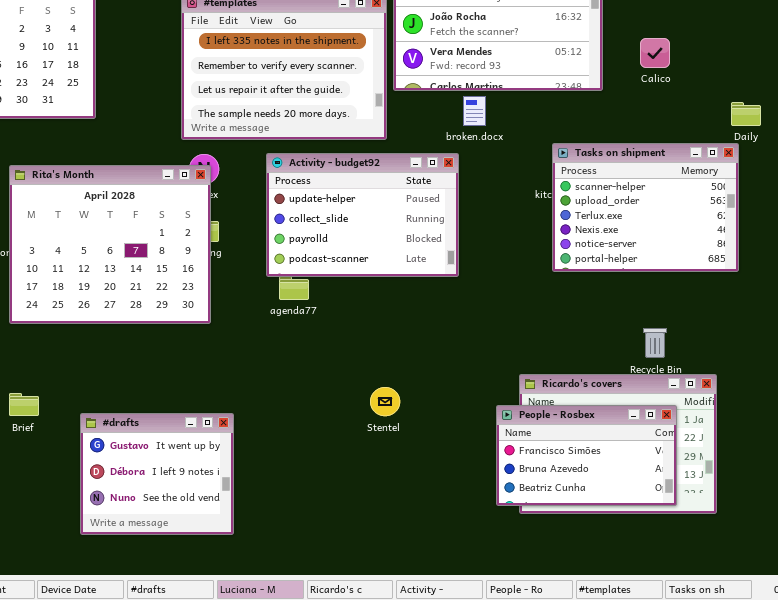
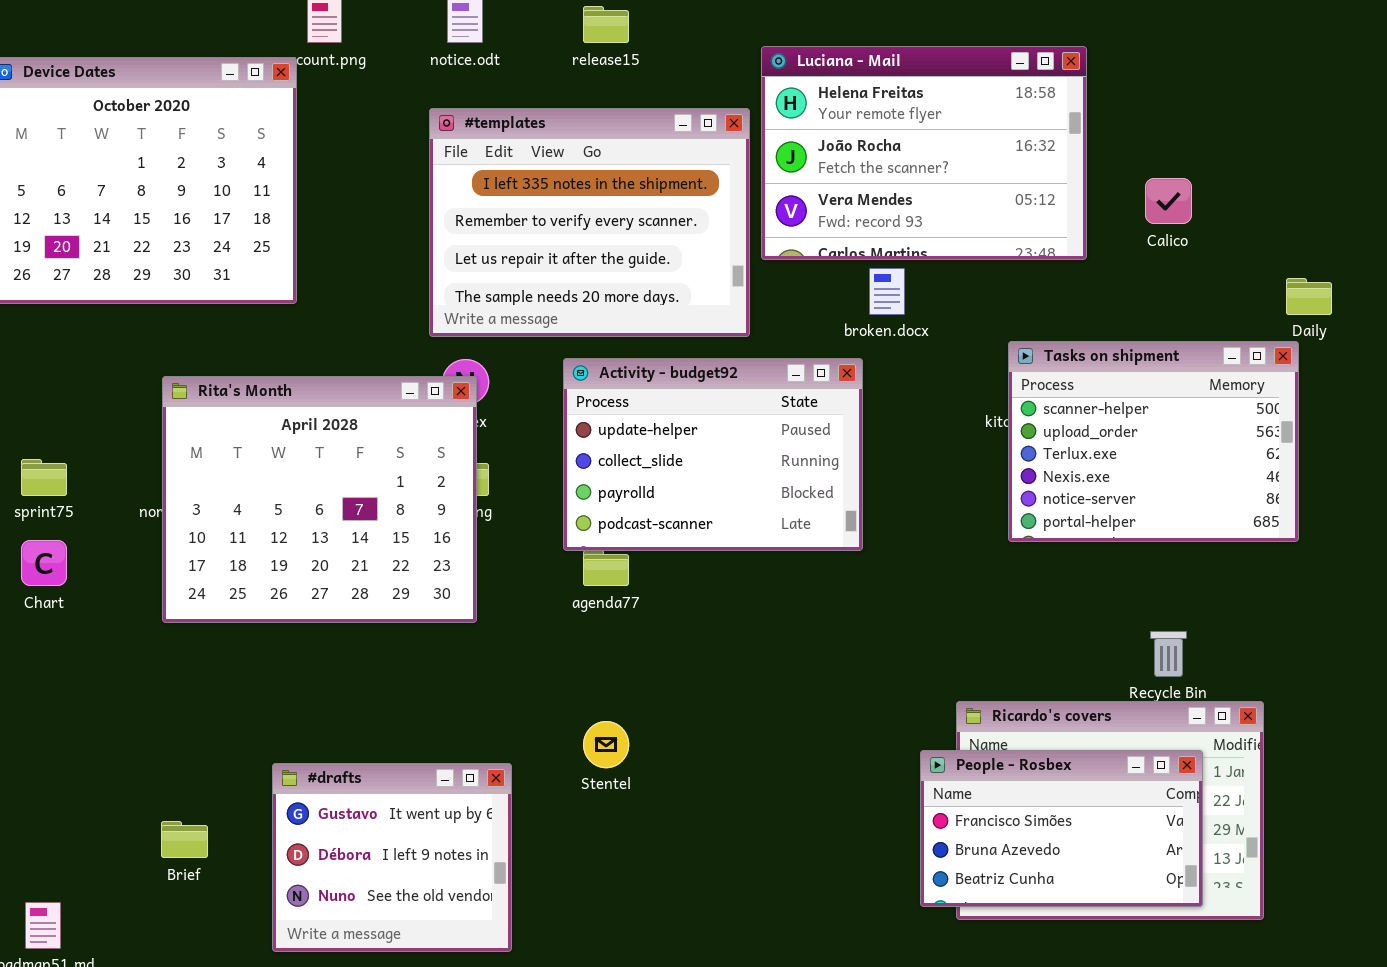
Stentel: [370,387,400,416] -> [583,721,629,768], moved
Brief: [9,393,39,416] -> [161,821,208,858], moved

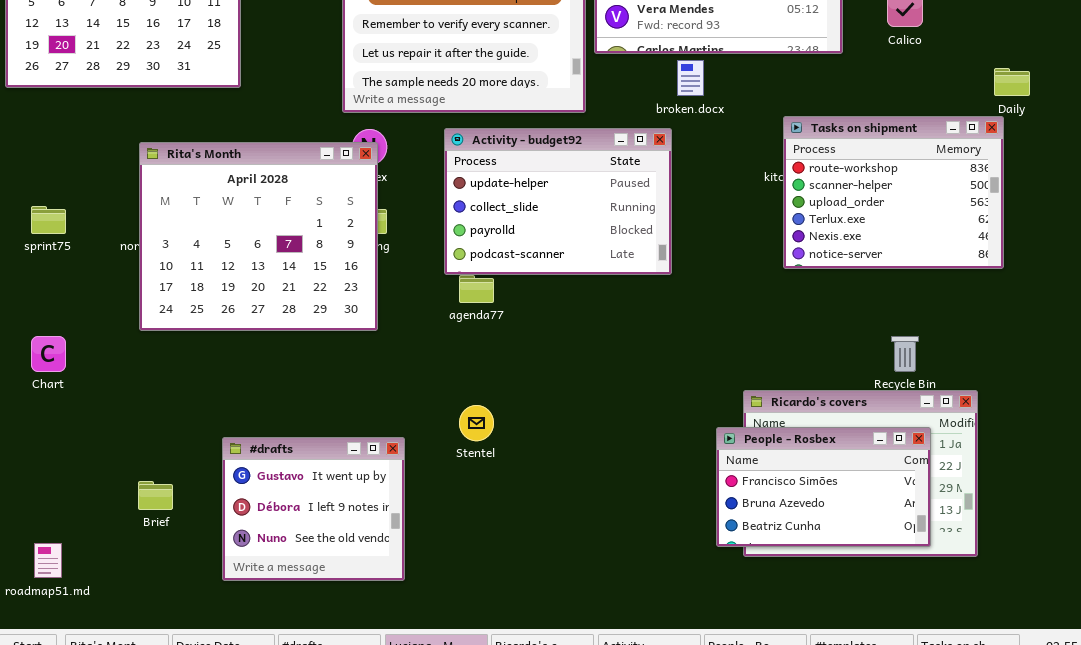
Tasks on shipment: [1008,341,1299,542] -> [783,116,1004,269], scrolled up 1 row
Chart: [21,540,67,586] -> [31,336,66,372], moved

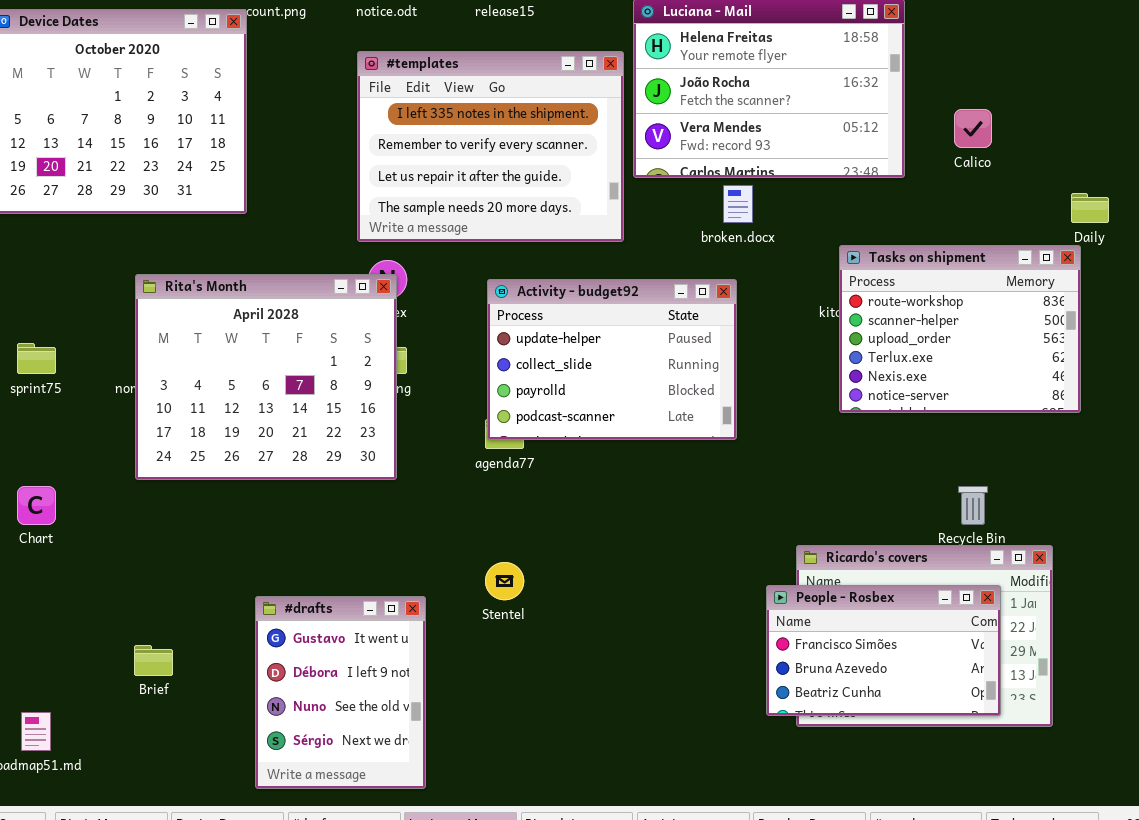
Activity - budget92: [444,128,672,275] -> [487,279,737,440], moved
#drafts: [222,437,405,581] -> [255,596,426,789], resized

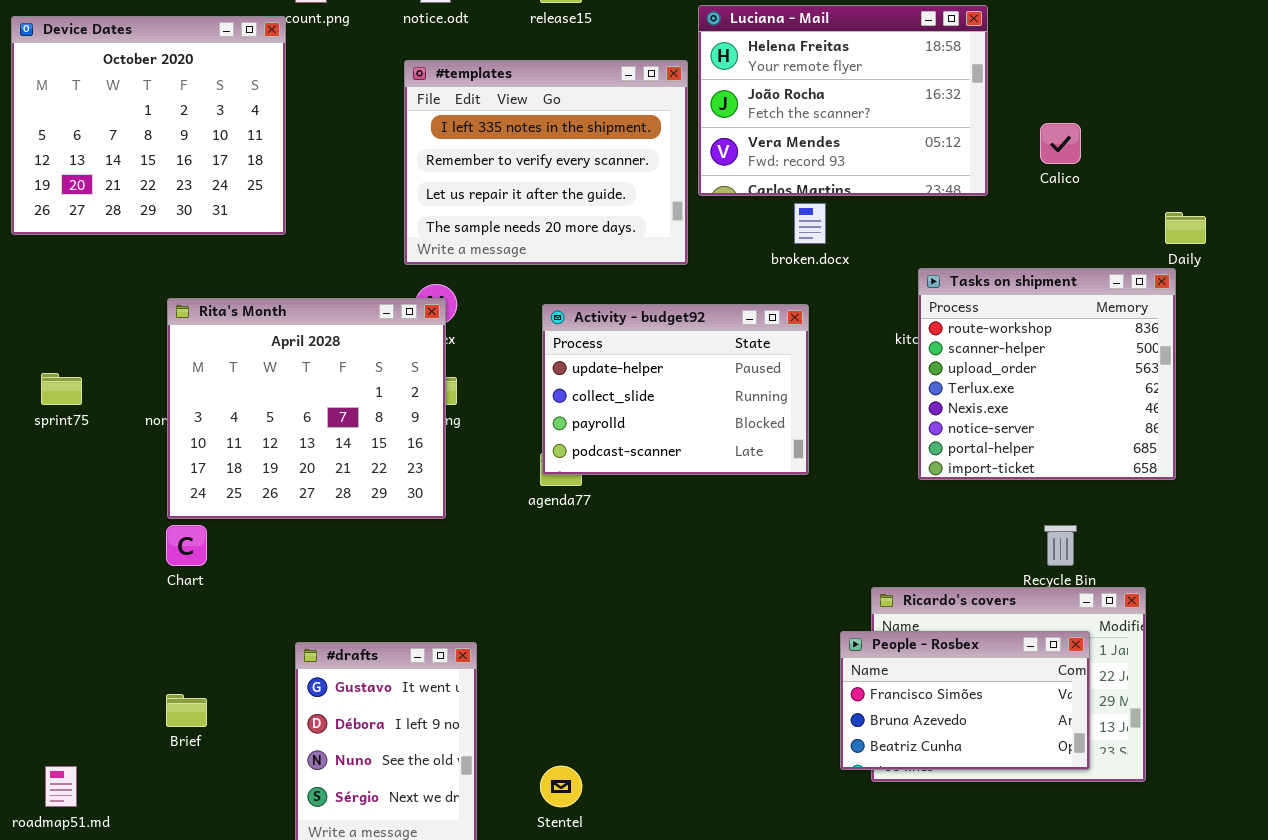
Tasks on shipment: [839,245,1081,413] -> [918,268,1176,480], resized
Chart: [17,486,56,525] -> [166,525,207,566], moved
Stentel: [485,562,524,600] -> [540,766,582,807], moved

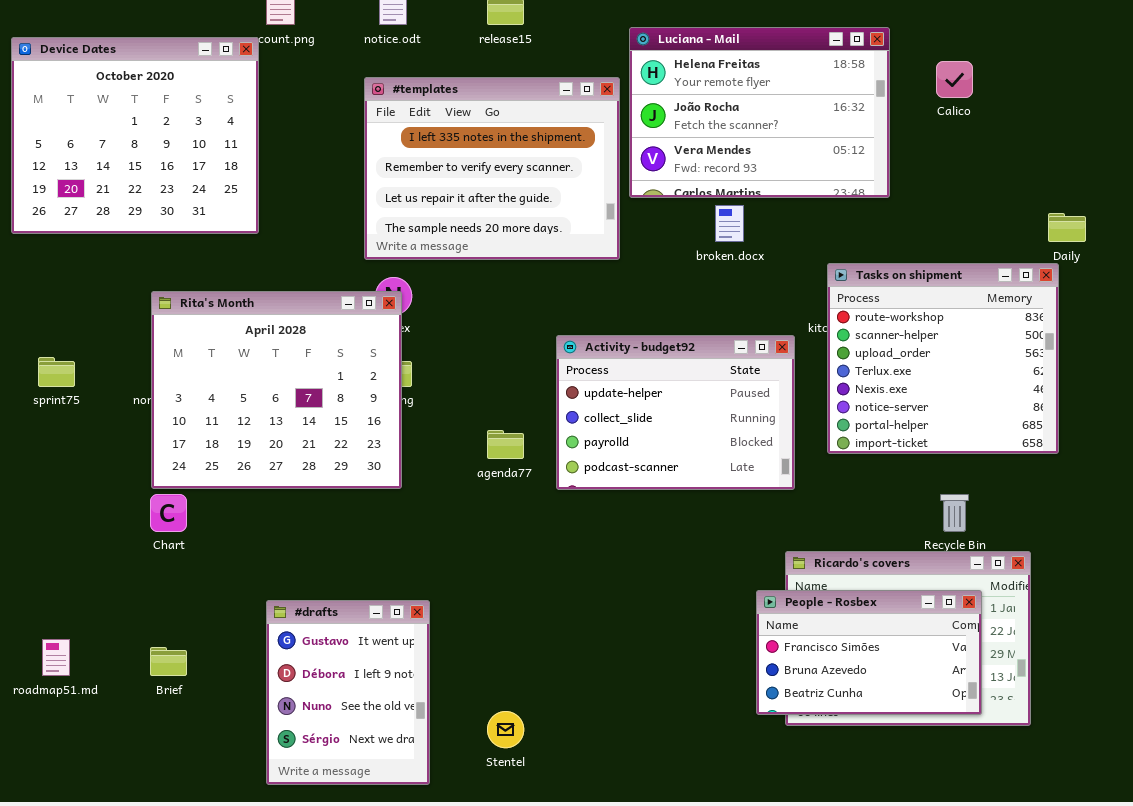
Calico: [1040,123,1081,164] -> [936,61,973,98], moved
Activity - budget92: [542,304,809,475] -> [556,335,795,490], moved
roadmap51.md: [45,766,77,807] -> [42,639,70,676], moved

